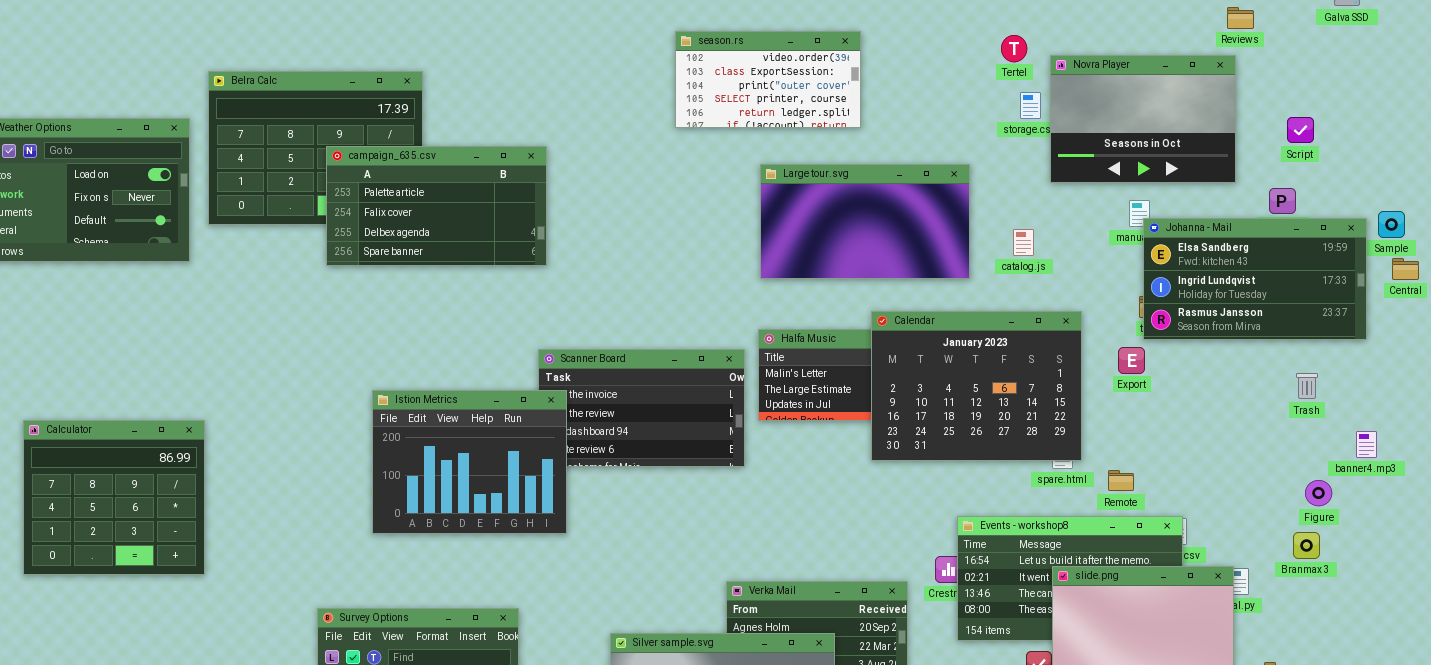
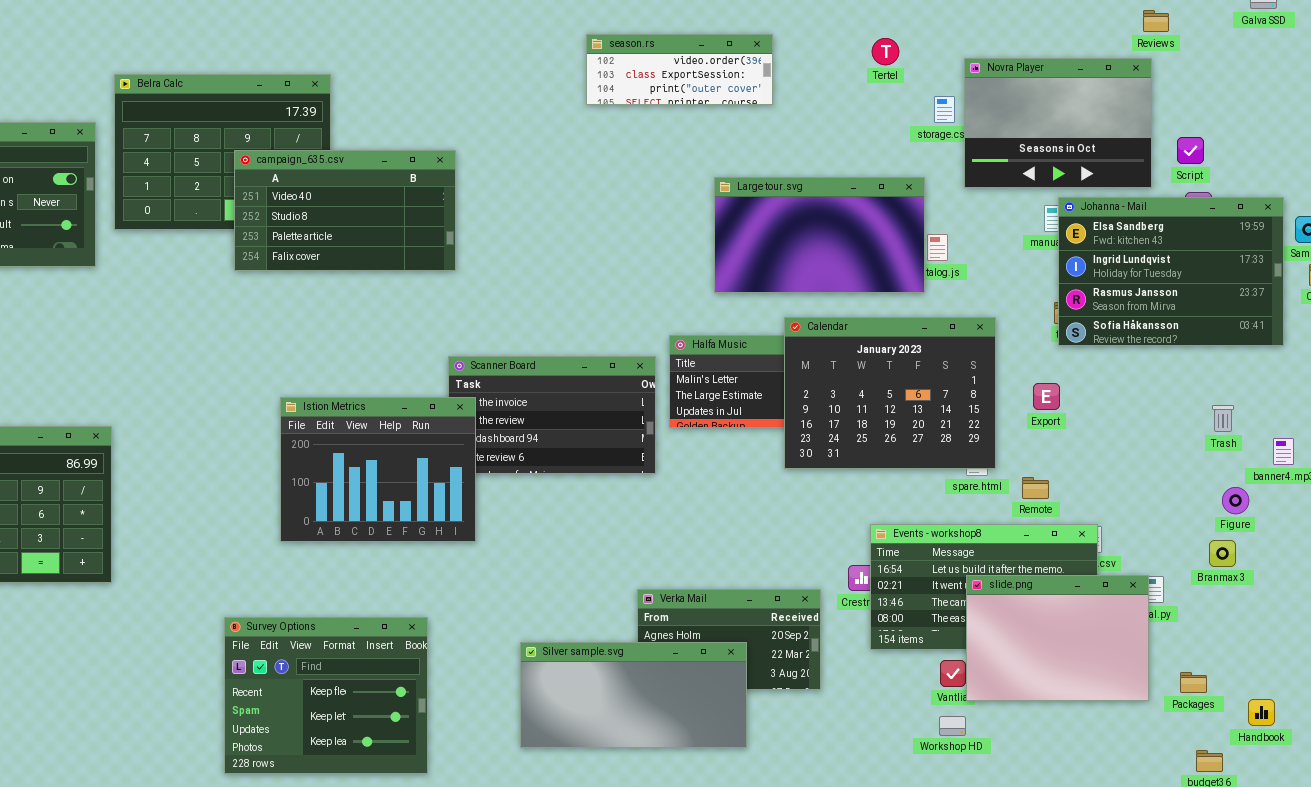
season.rs: [675,31,861,128] -> [586,34,773,105], resized
Tertel: [1001,35,1027,62] -> [872,38,899,65], moved
Script: [1287,117,1314,143] -> [1177,137,1204,164], moved
campaign_635.csv: [326,146,547,266] -> [234,150,456,271], scrolled up 2 rows
Large tour.svg: [760,164,970,279] -> [714,177,925,293], moved
Johanna - Mail: [1143,218,1367,340] -> [1058,197,1284,346], resized
Export: [1118,347,1145,374] -> [1033,383,1060,410], moved
Trash: [1296,373,1318,399] -> [1212,405,1234,432], moved

